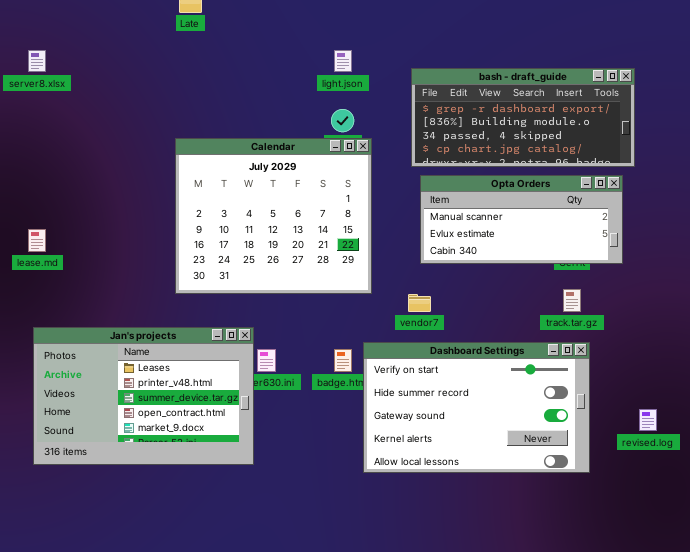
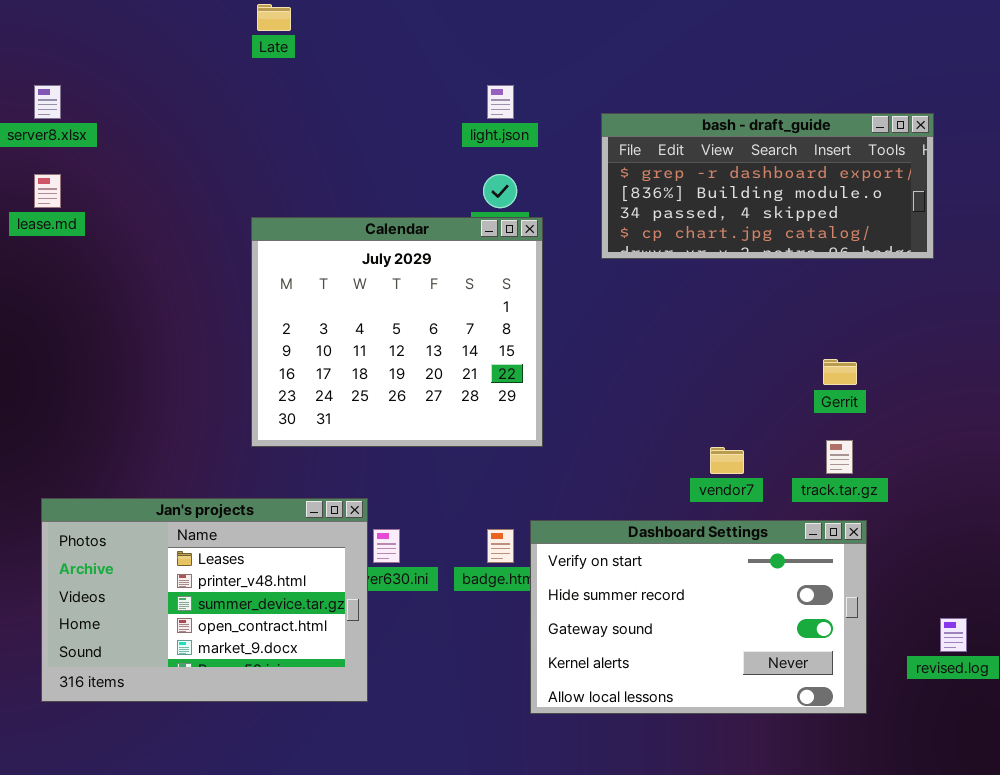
Opta Orders: [420,175,623,264] -> none, closed
lease.md: [28,229,46,252] -> [34,174,61,208], moved
vendor7: [408,294,431,312] -> [710,447,744,474], moved

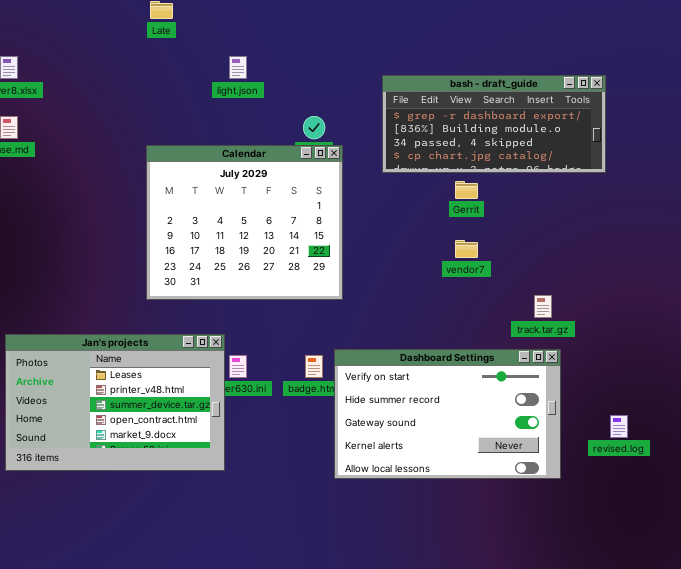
light.json: [487,85,514,119] -> [229,56,247,79], moved
Gerrit: [823,359,857,385] -> [455,181,478,199], moved
vendor7: [710,447,744,474] -> [455,240,478,258], moved

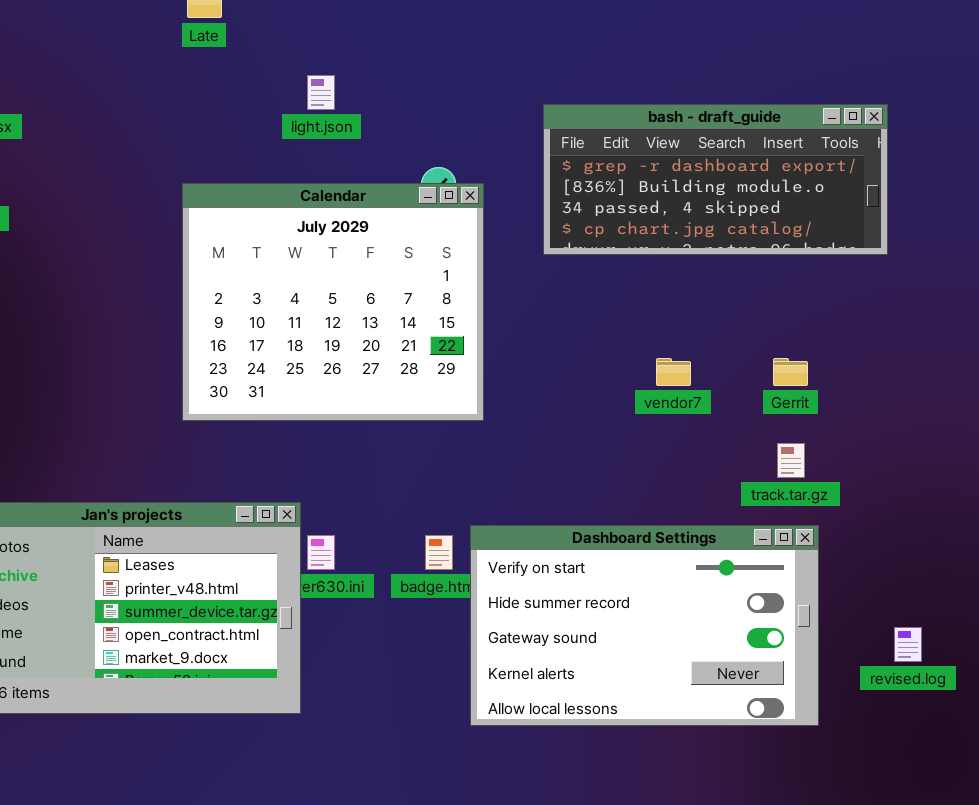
Calendar: [146,145,343,300] -> [182,183,484,421], moved
Gerrit: [455,181,478,199] -> [773,358,808,386], moved

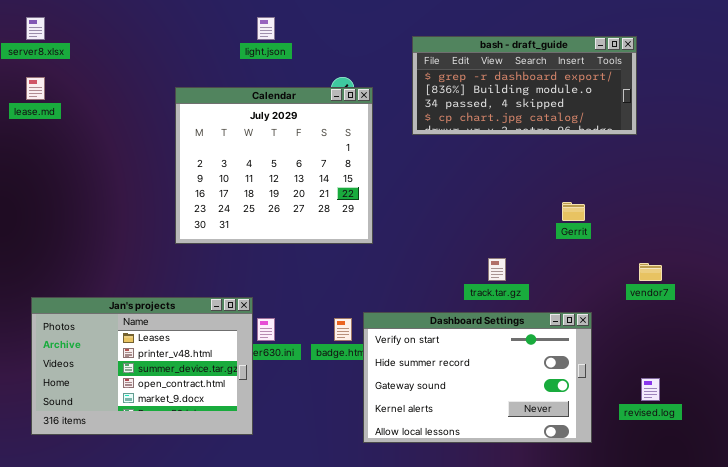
vendor7: [656,358,691,386] -> [639,263,662,281], moved
track.tar.gz: [777,443,805,478] -> [488,258,506,281], moved

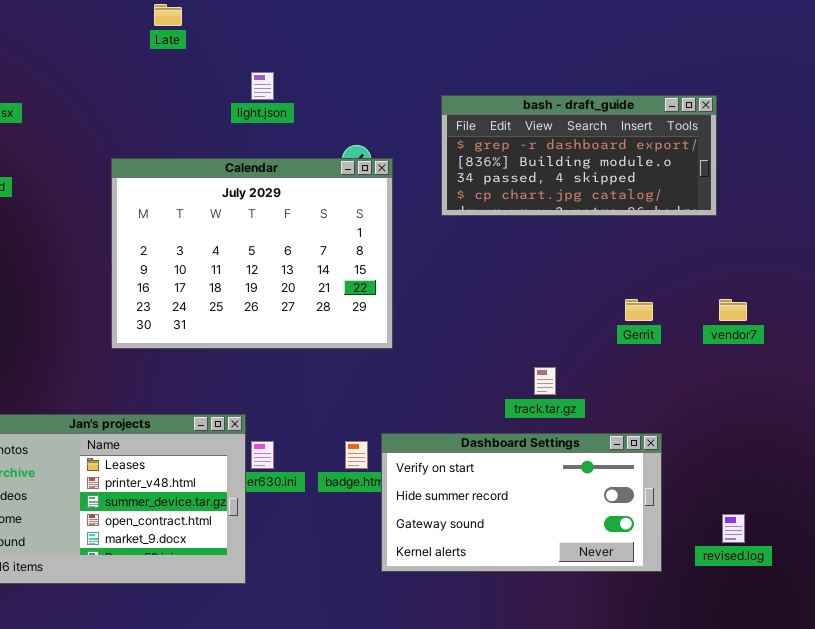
Calendar: [175,87,373,244] -> [111,158,393,349], resized
vendor7: [639,263,662,281] -> [719,299,747,321], moved
Dashboard Settings: [363,312,592,443] -> [381,433,662,572], resized

